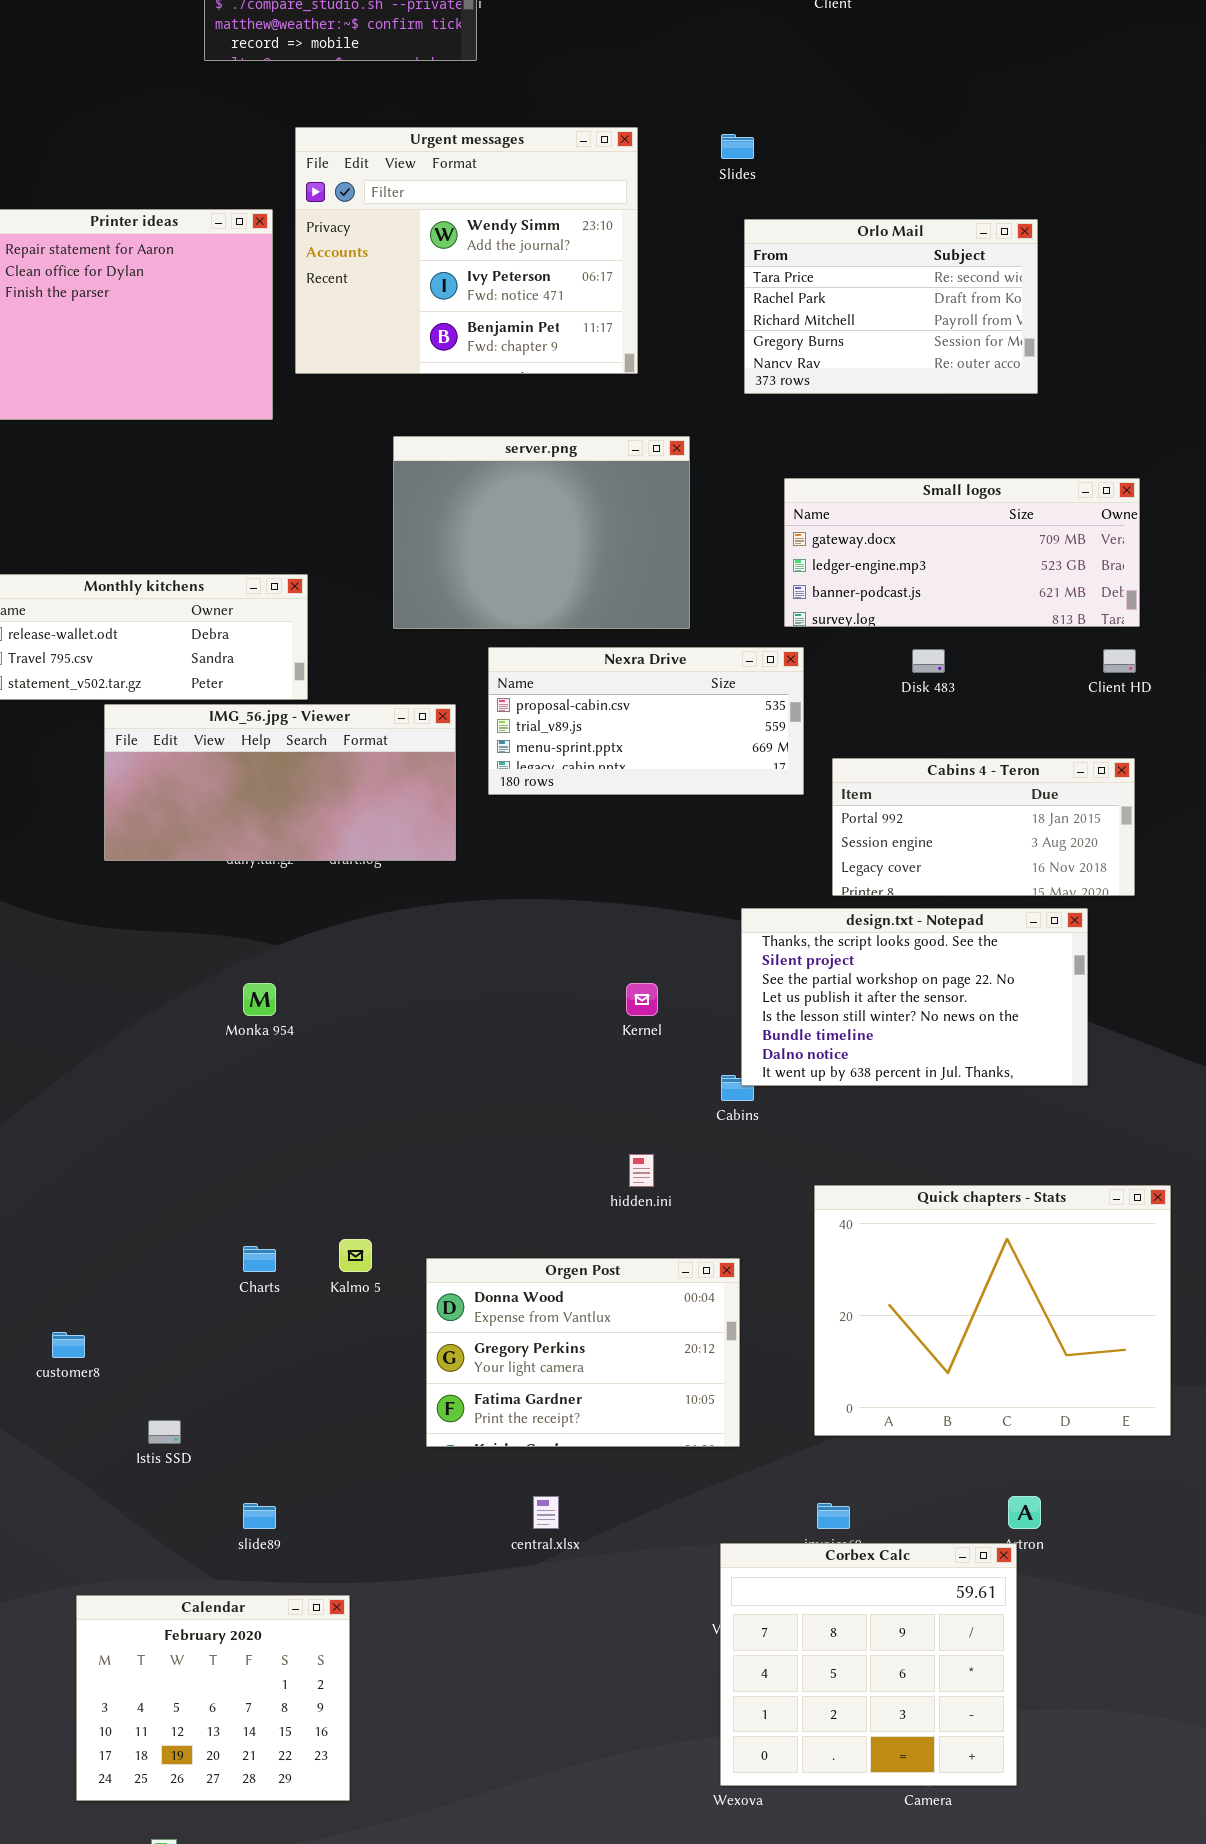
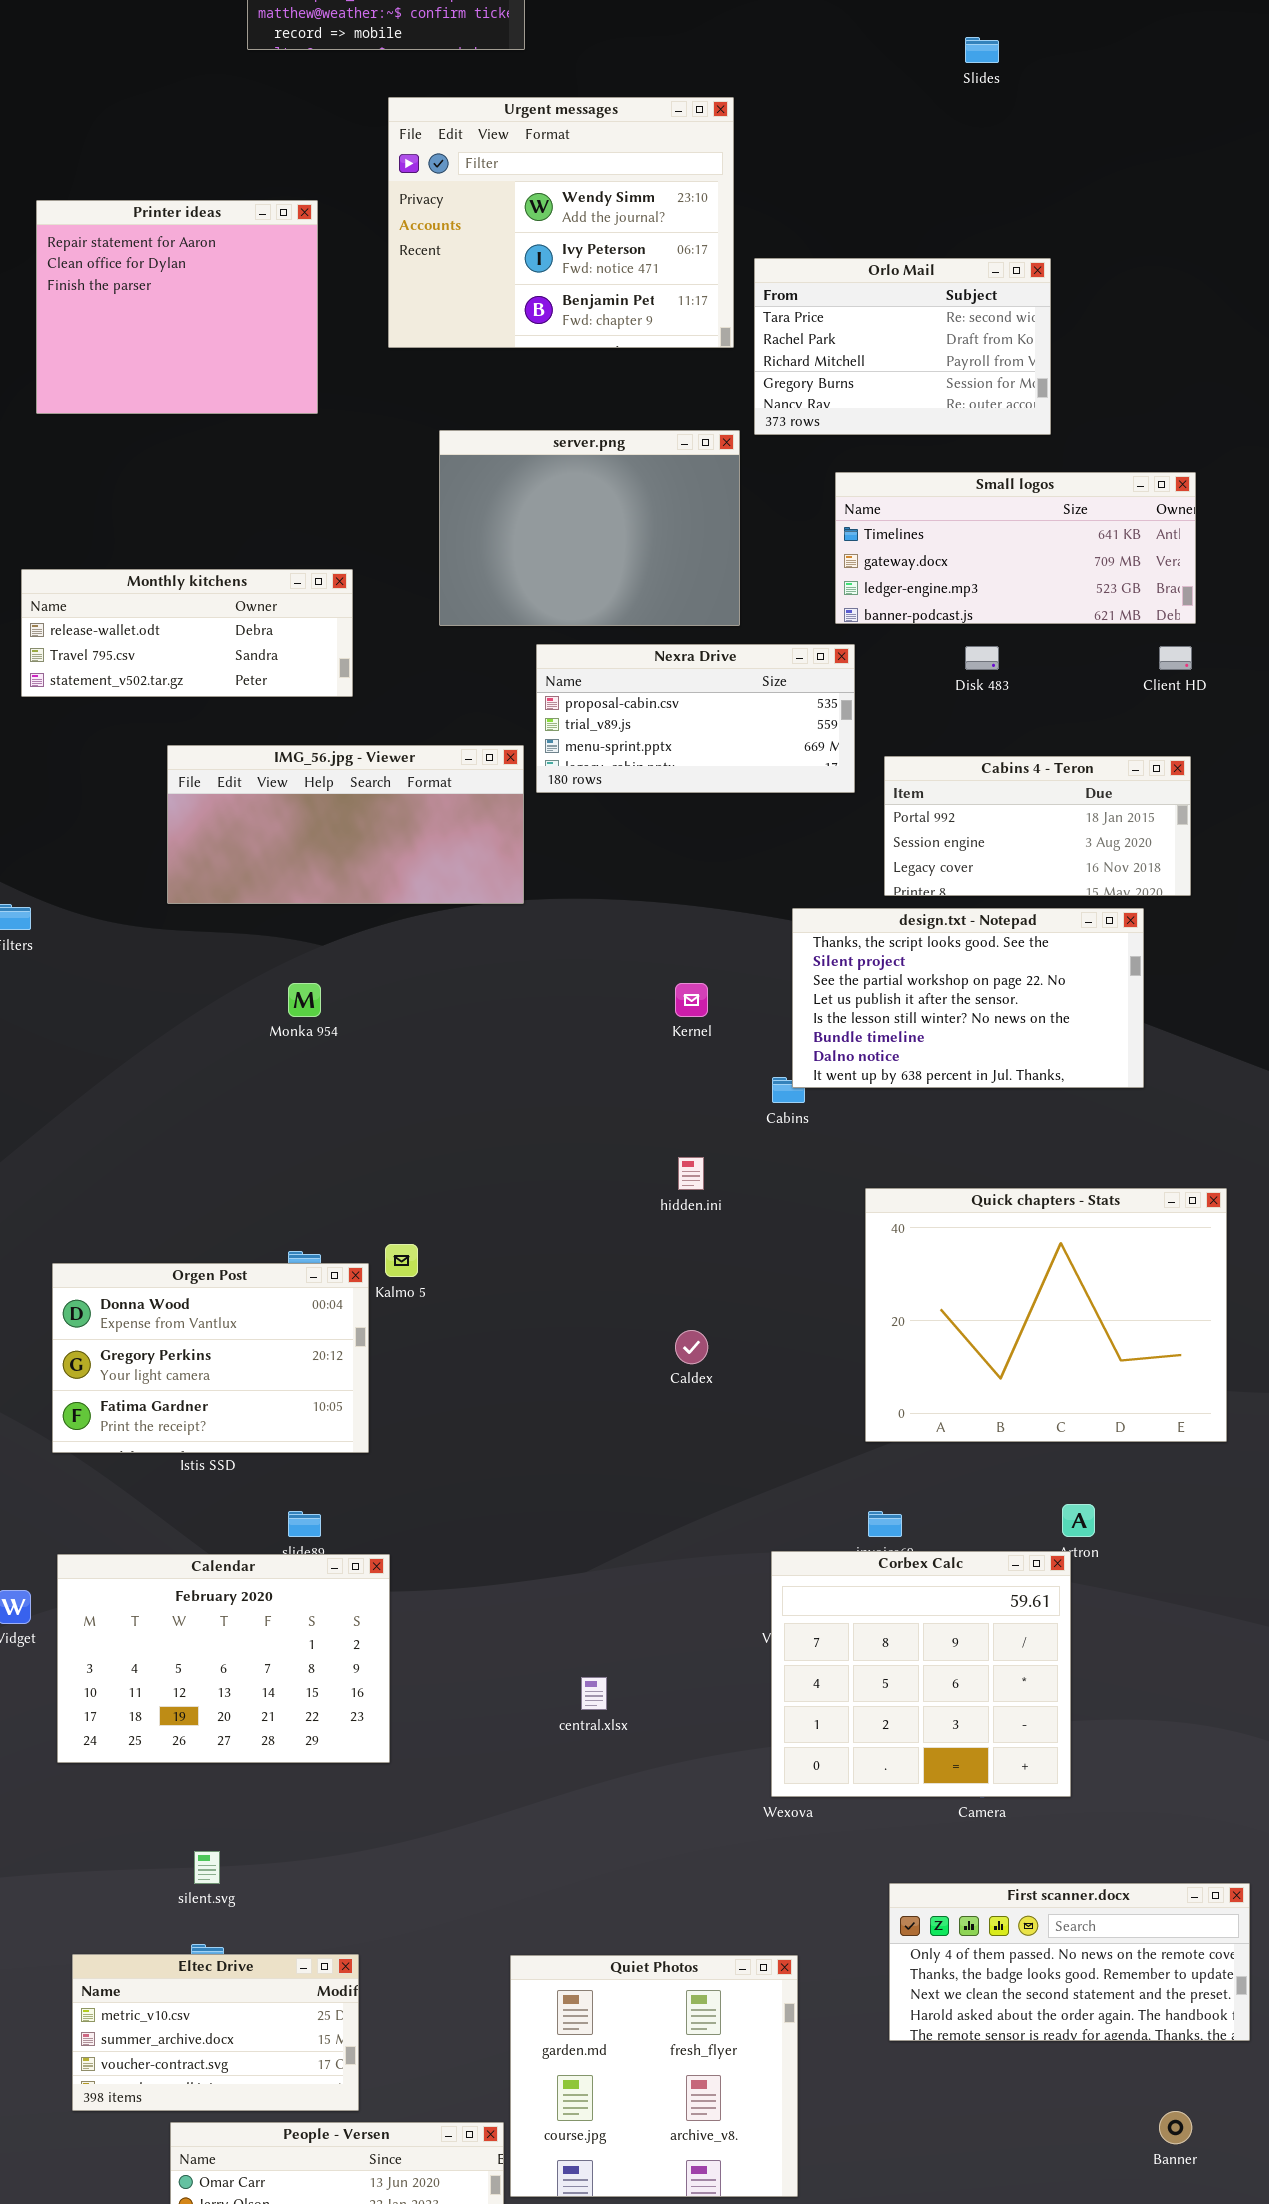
Urgent messages: [295,127,638,374] -> [388,97,734,348], moved
Slides: [721,134,754,159] -> [965,37,999,63], moved
Orlo Mail: [744,219,1038,394] -> [754,258,1051,435], moved
Small logos: [784,478,1140,627] -> [835,472,1196,624], scrolled up 1 row
IMG_56.jpg - Viewer: [104,704,456,861] -> [167,745,524,904], moved
Orgen Post: [426,1258,740,1447] -> [52,1263,369,1453], moved
central.xlsx: [533,1496,559,1529] -> [581,1677,607,1710], moved
Calendar: [76,1595,350,1801] -> [57,1554,390,1763], moved, resized

